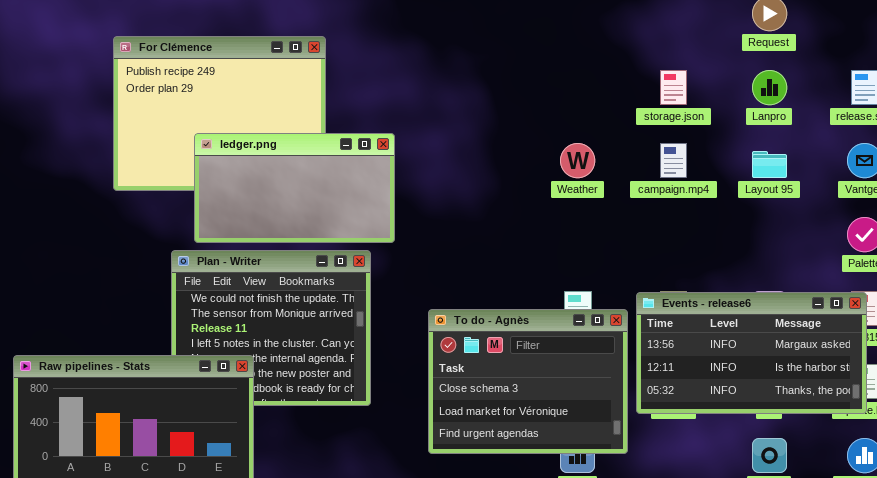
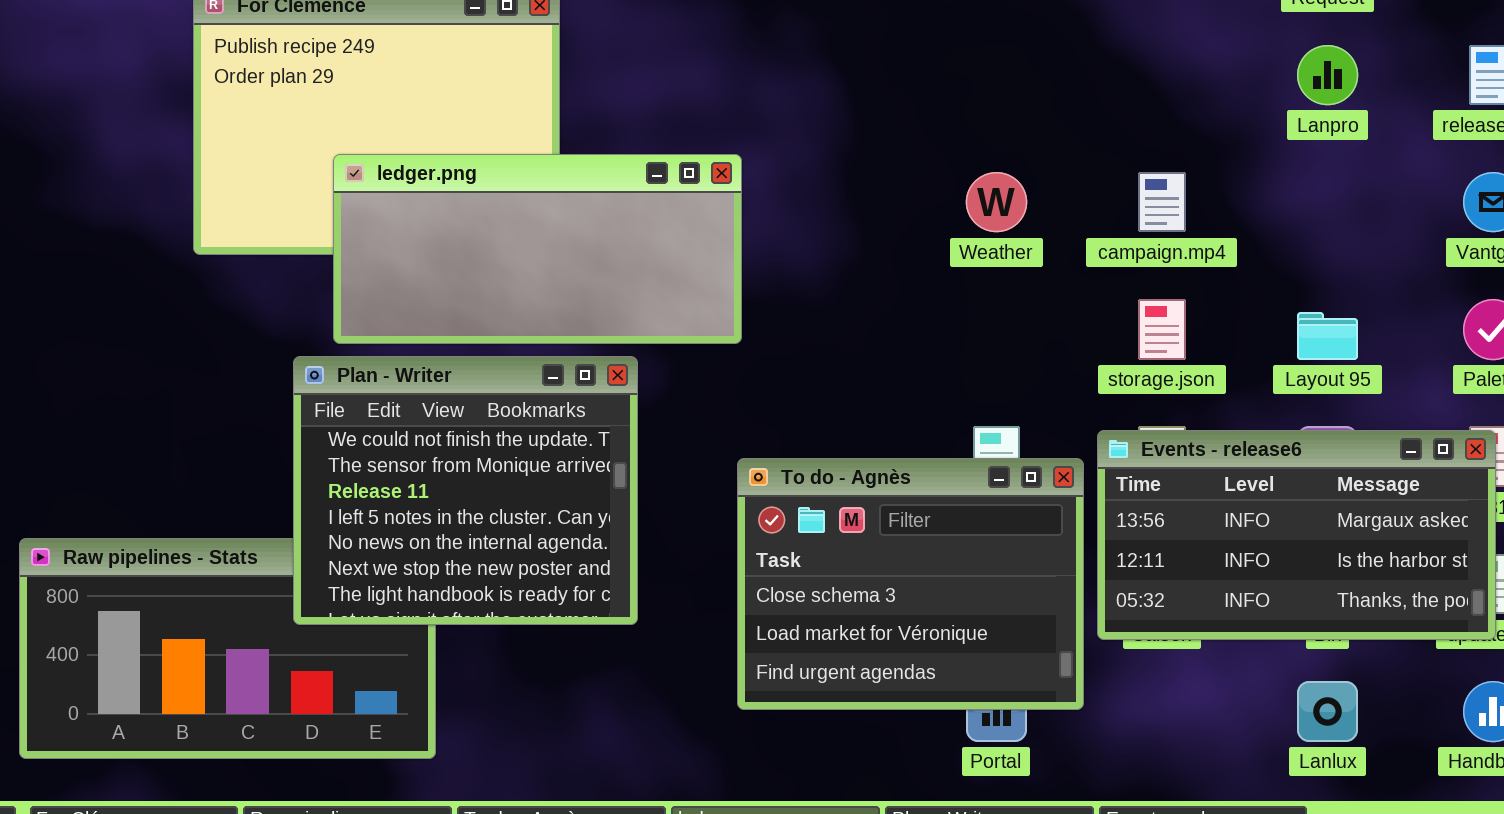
storage.json: [660,70,687,105] -> [1138,299,1186,360], moved
ledger.png: [194,133,395,243] -> [333,154,742,344], resized
Layout 95: [752,151,787,178] -> [1297,312,1358,360], moved
Plan - Writer: [171,250,371,406] -> [293,356,638,625], raised

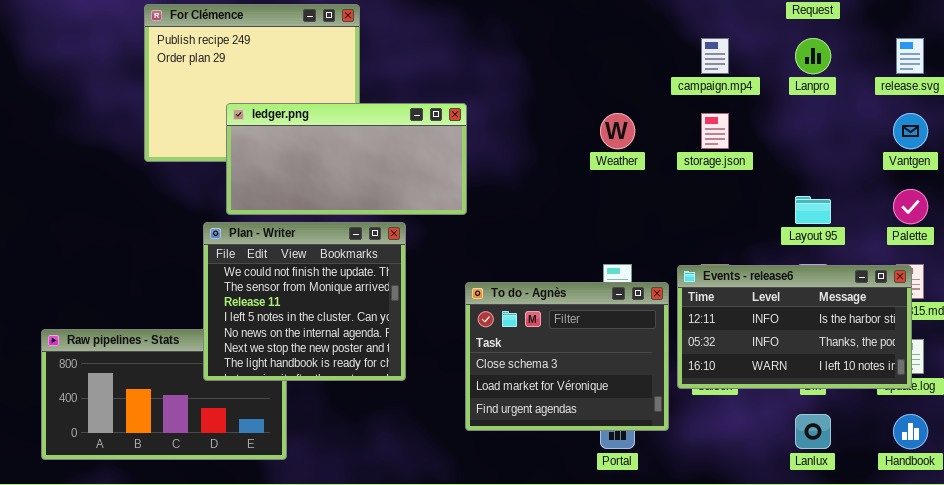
campaign.mp4: [1138,172,1186,232] -> [701,38,729,74], moved
storage.json: [1138,299,1186,360] -> [701,113,729,149], moved
Events - release6: [1097,430,1496,640] -> [677,265,912,389], scrolled down 1 row

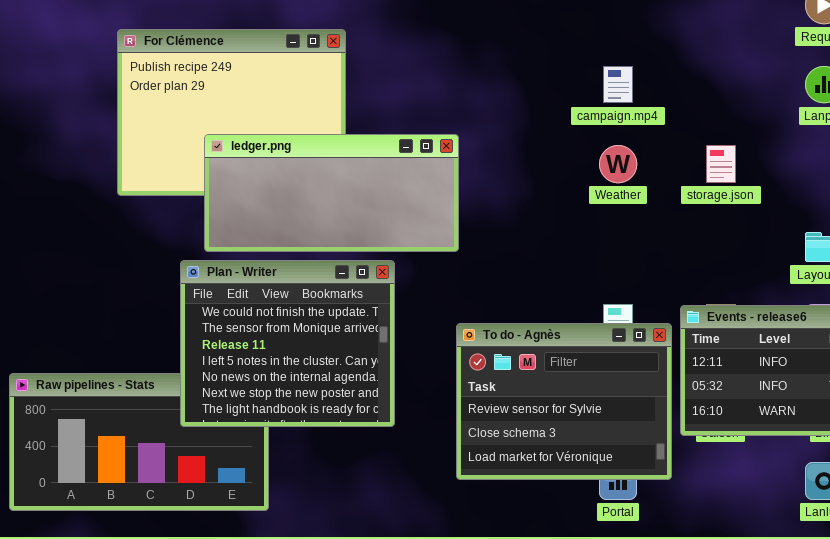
campaign.mp4: [701,38,729,74] -> [603,66,633,103], moved
To do - Agnès: [465,282,669,431] -> [456,323,672,480], scrolled up 1 row

